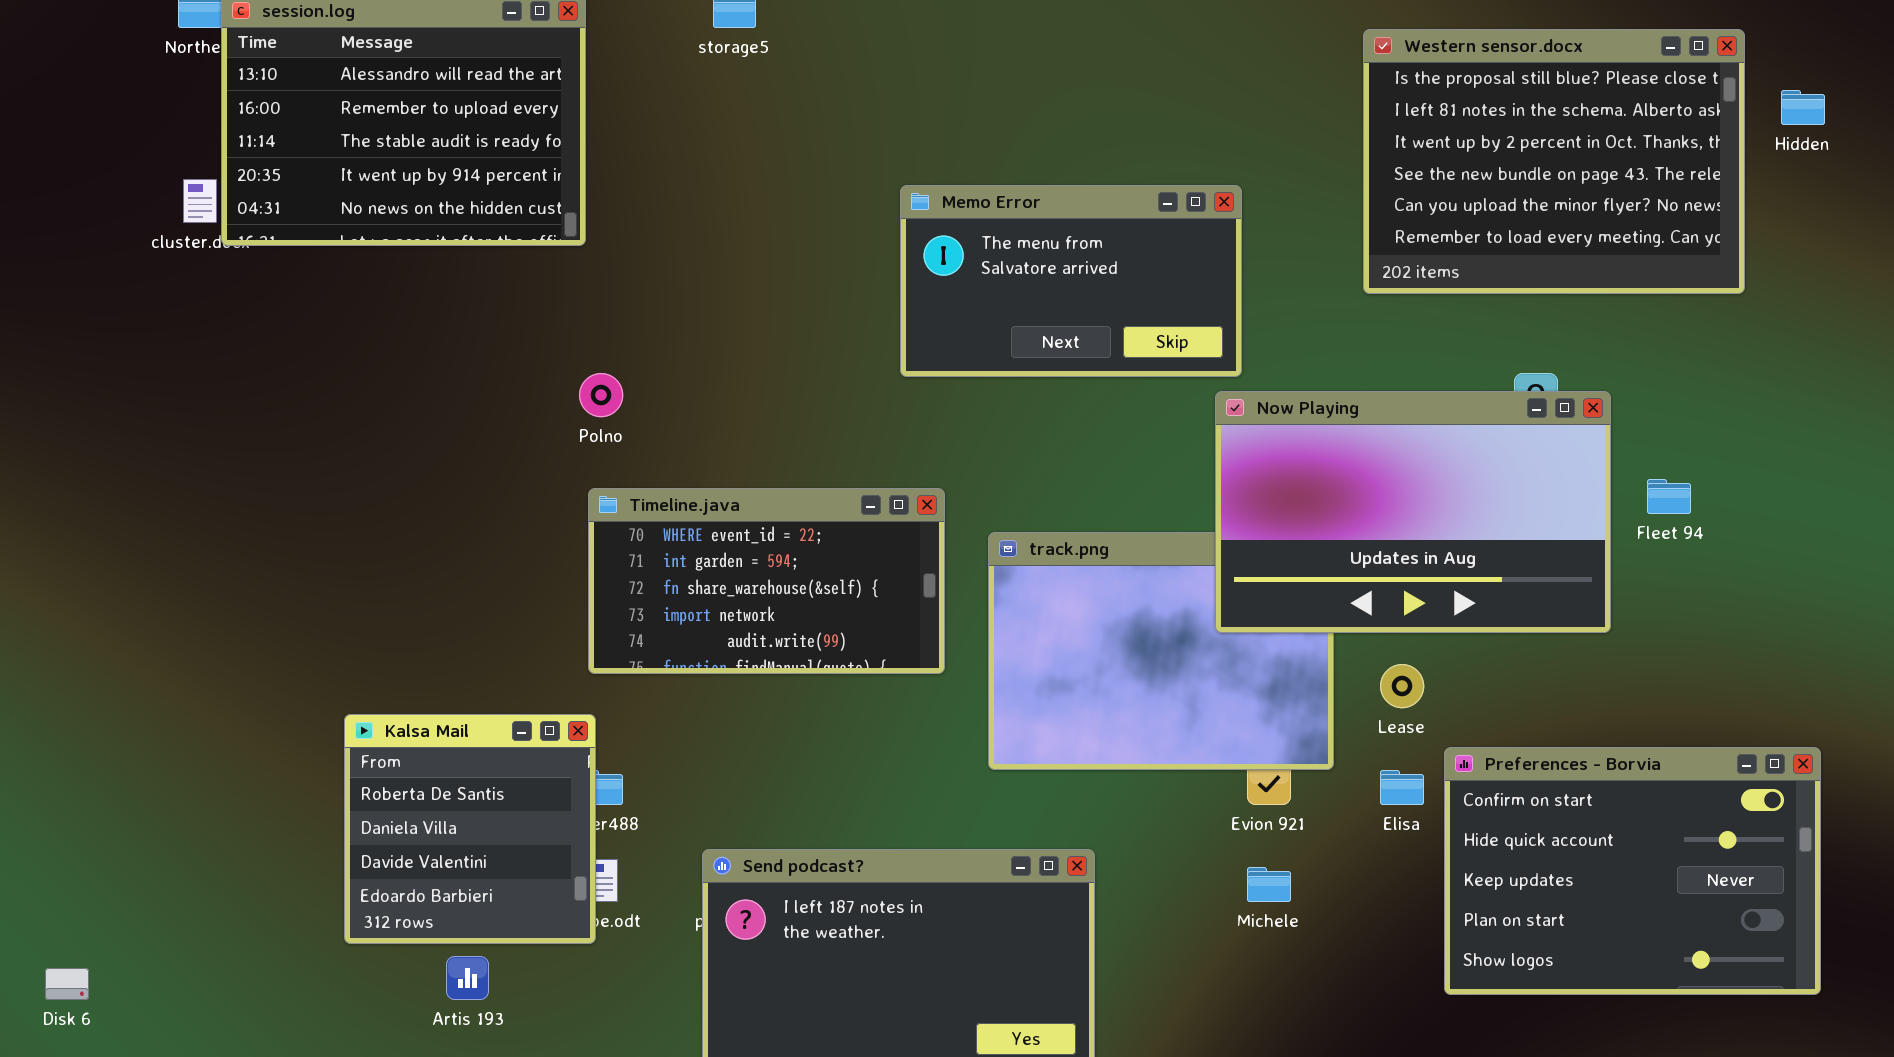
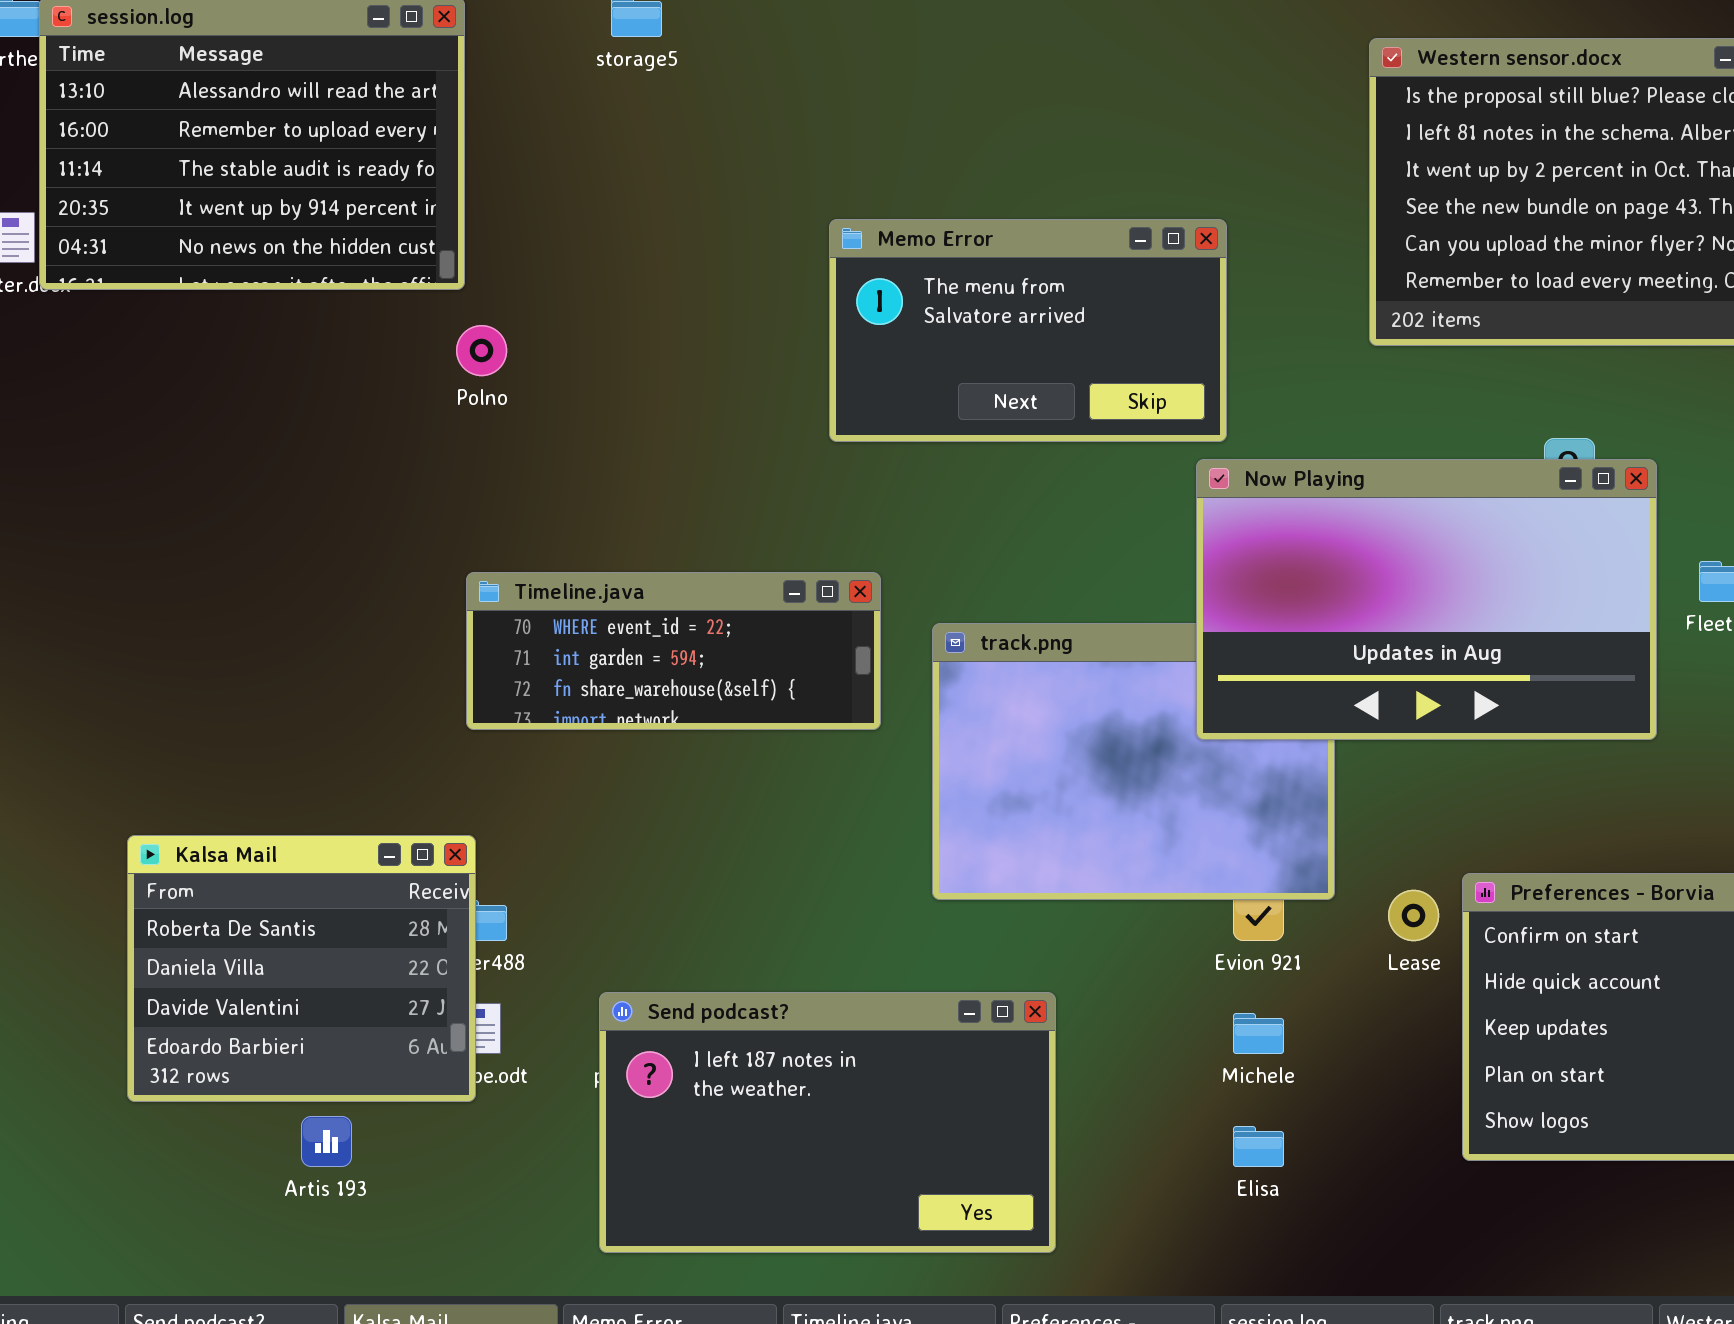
Polno: [579,373,623,417] -> [456,325,507,376], moved
Timeline.java: [588,488,945,674] -> [466,572,881,730], resized
Lease: [1380,664,1424,708] -> [1388,890,1439,941], moved
Kalsa Mail: [344,714,596,944] -> [127,835,476,1102], resized
Elisa: [1380,770,1424,805] -> [1233,1126,1284,1167], moved

